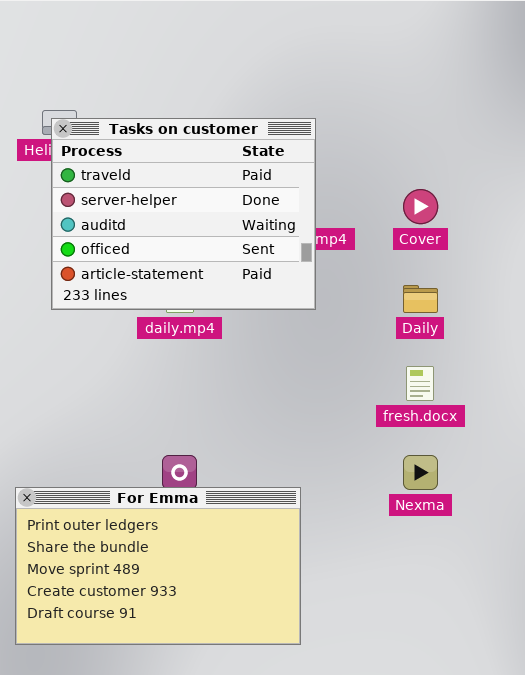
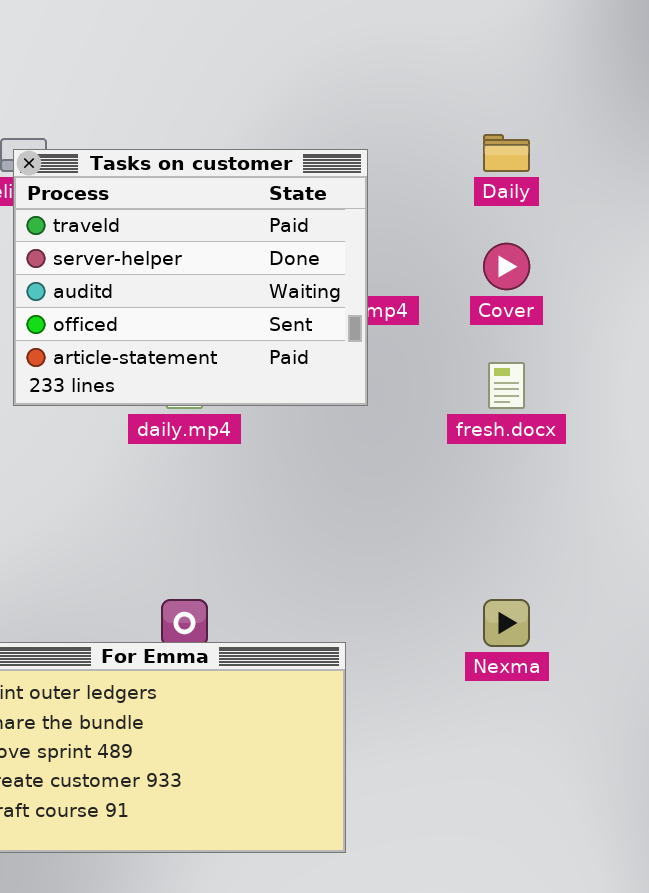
Daily: [403,285,438,313] -> [483,134,530,172], moved
fresh.docx: [406,366,434,401] -> [488,362,525,409], moved

